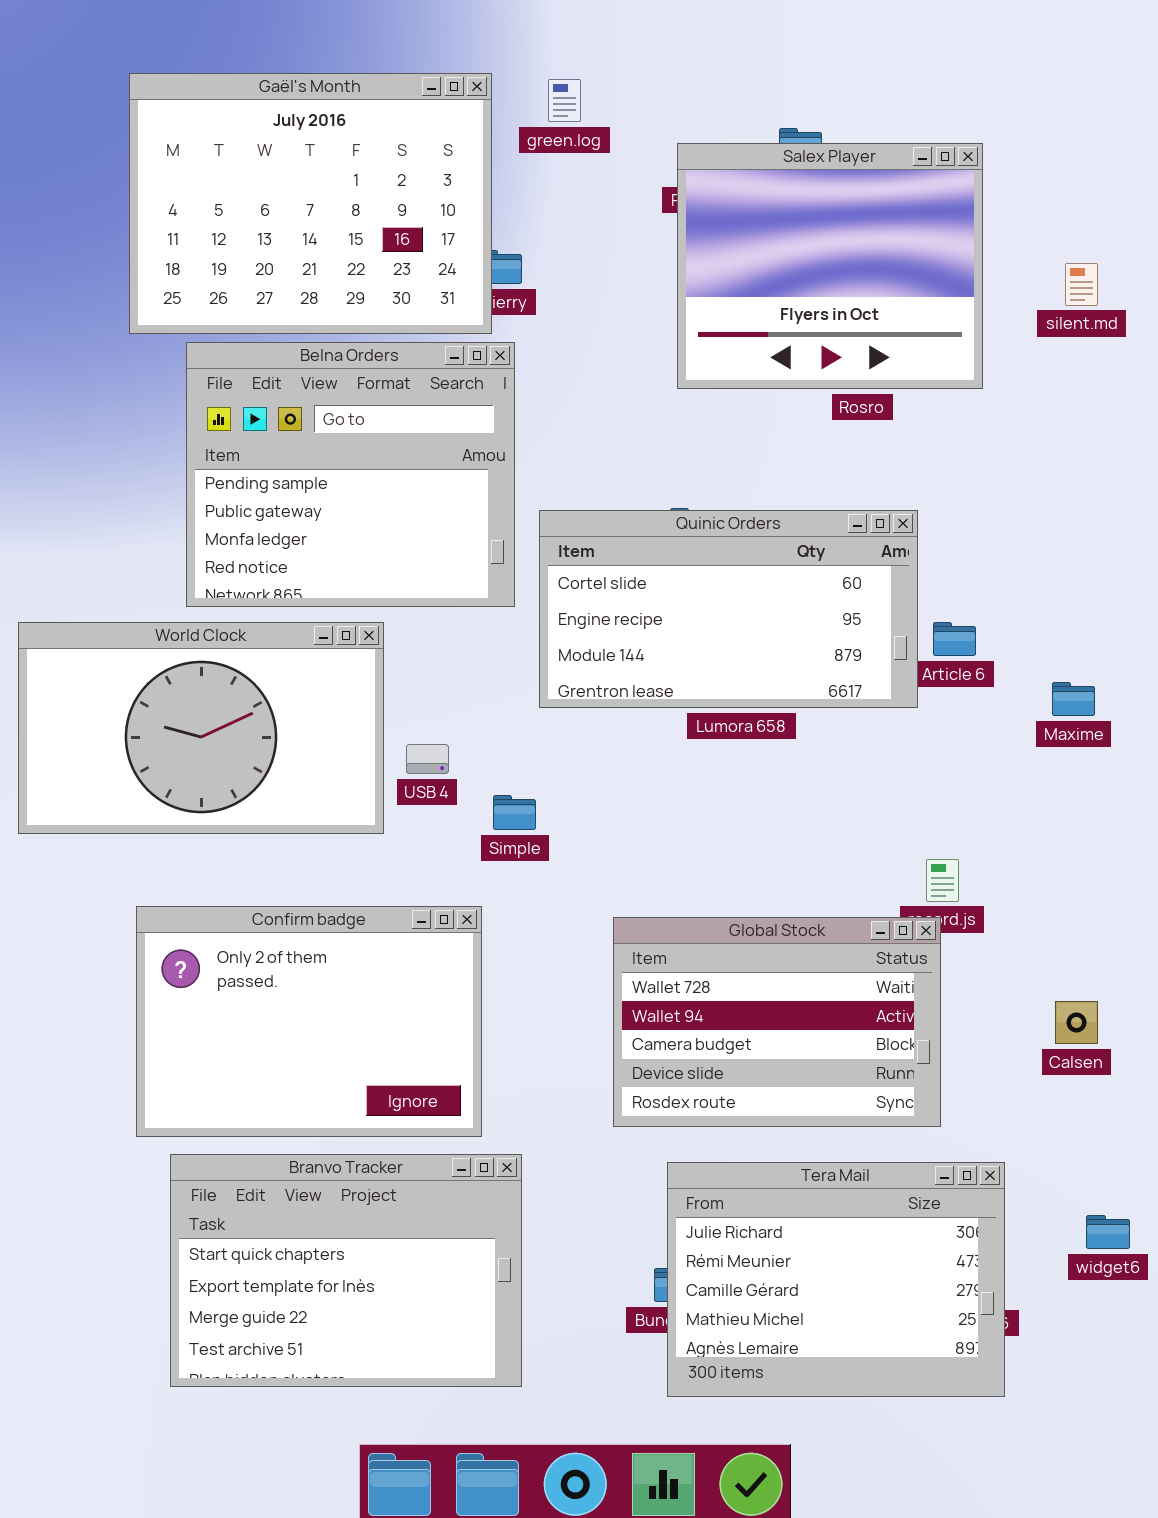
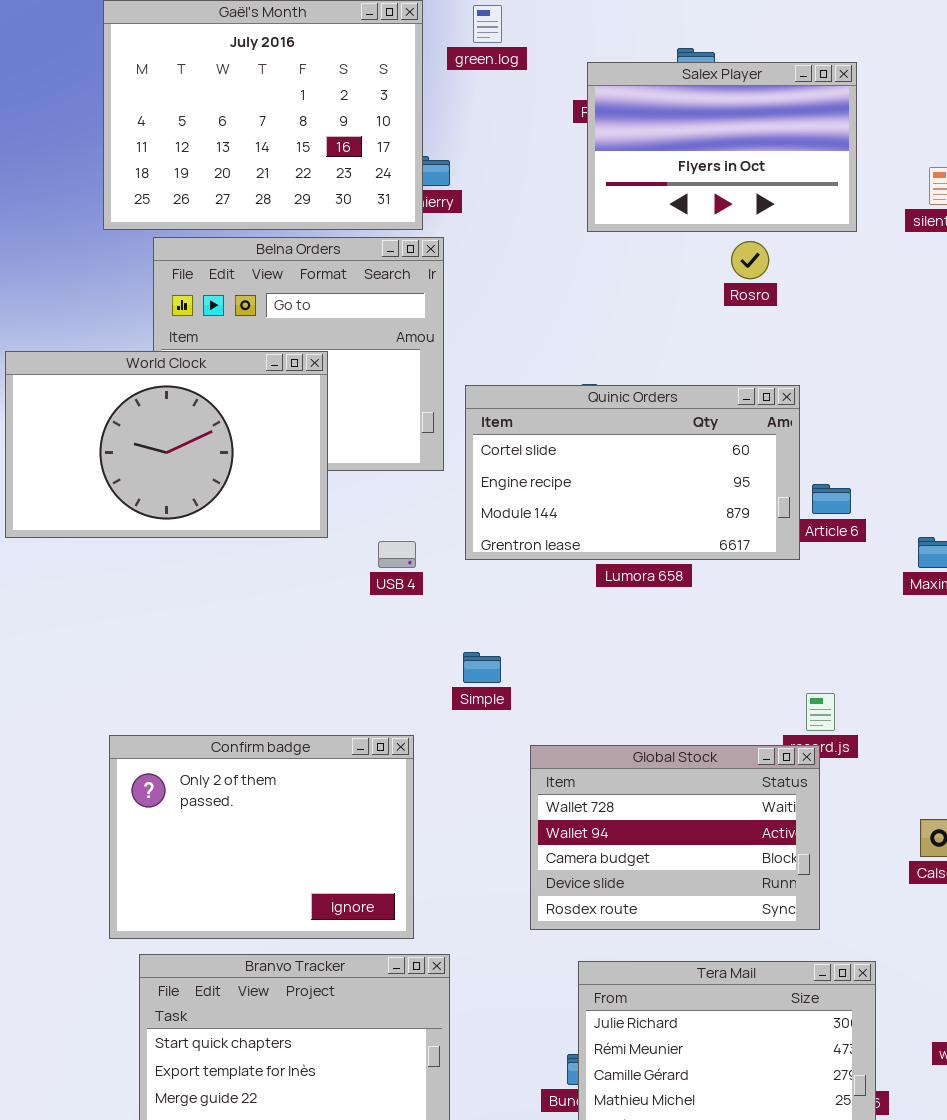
Salex Player: [677,143,983,389] -> [587,62,857,232], resized
World Clock: [18,622,384,834] -> [5,351,328,538], moved
USB 4: [406,744,449,774] -> [378,541,416,568], moved
Simple: [493,795,536,830] -> [463,652,501,683], moved

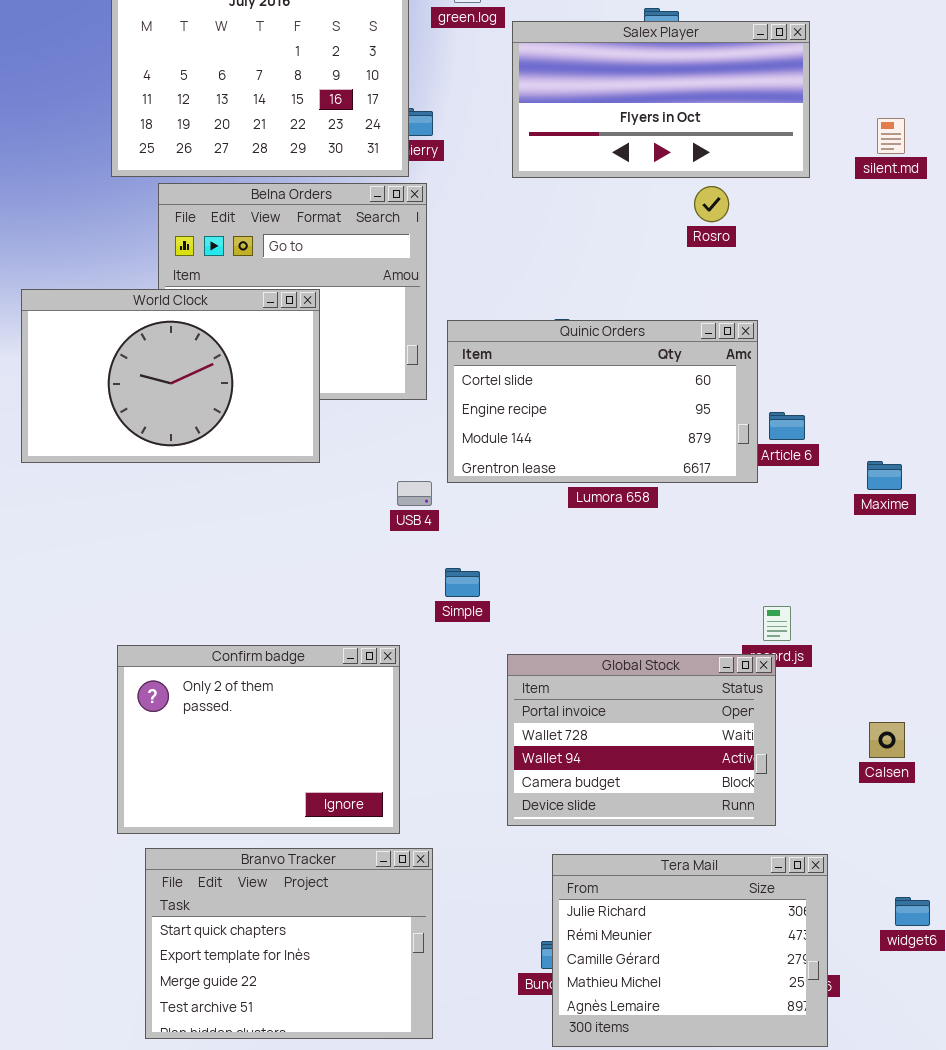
Salex Player: [587,62,857,232] -> [512,21,810,178], resized
USB 4: [378,541,416,568] -> [397,481,432,506], moved
Global Stock: [530,745,820,930] -> [507,654,776,826], scrolled up 1 row

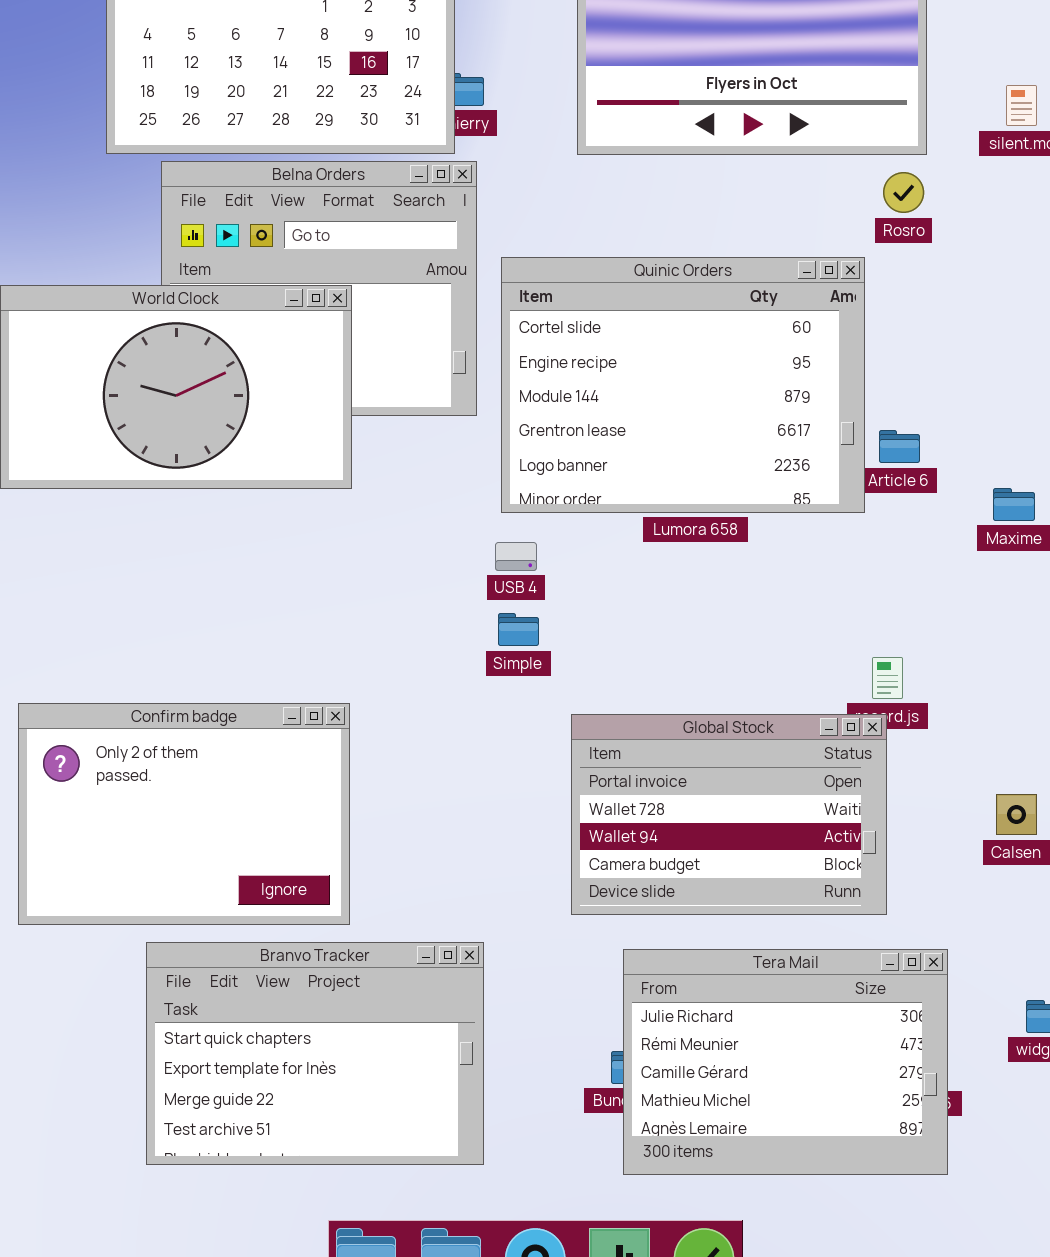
Rosro: [694,186,729,222] -> [883,172,924,213], moved
Quinic Orders: [447,320,758,483] -> [501,257,865,513], resized
USB 4: [397,481,432,506] -> [495,542,537,571], moved
Confirm badge: [117,645,400,834] -> [18,703,350,925], moved

